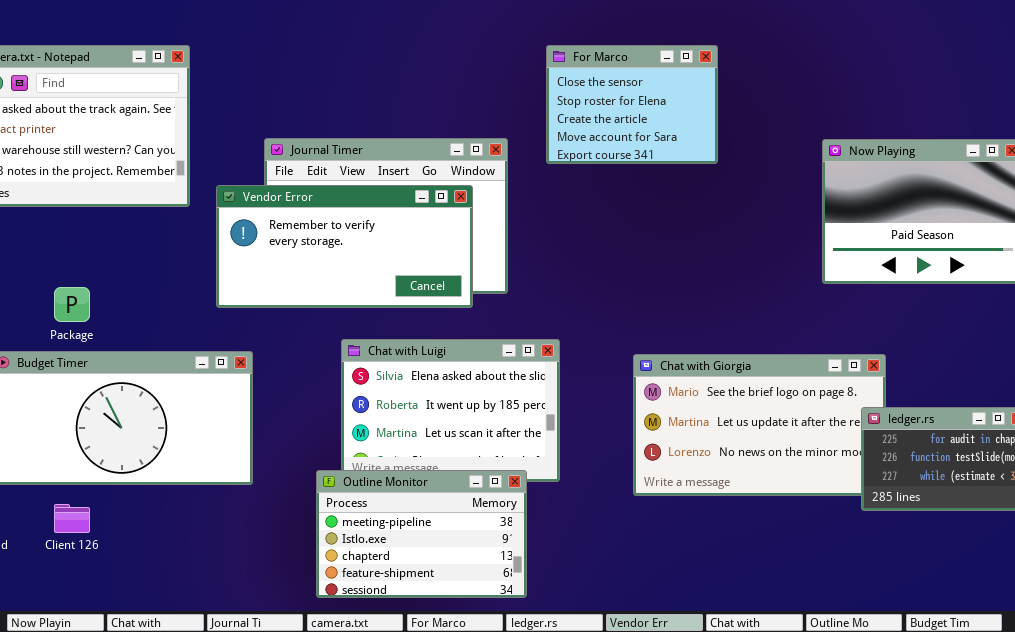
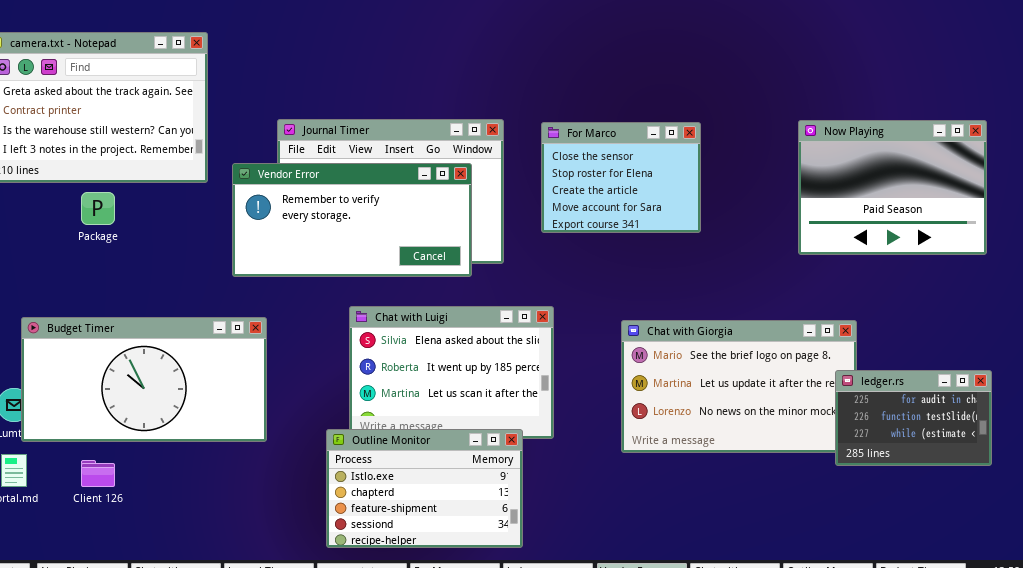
For Marco: [546,45,718,164] -> [541,122,701,233], moved
Package: [54,287,90,322] -> [81,192,115,225], moved
Outline Monitor: [316,470,527,598] -> [326,429,523,548], scrolled down 1 row

